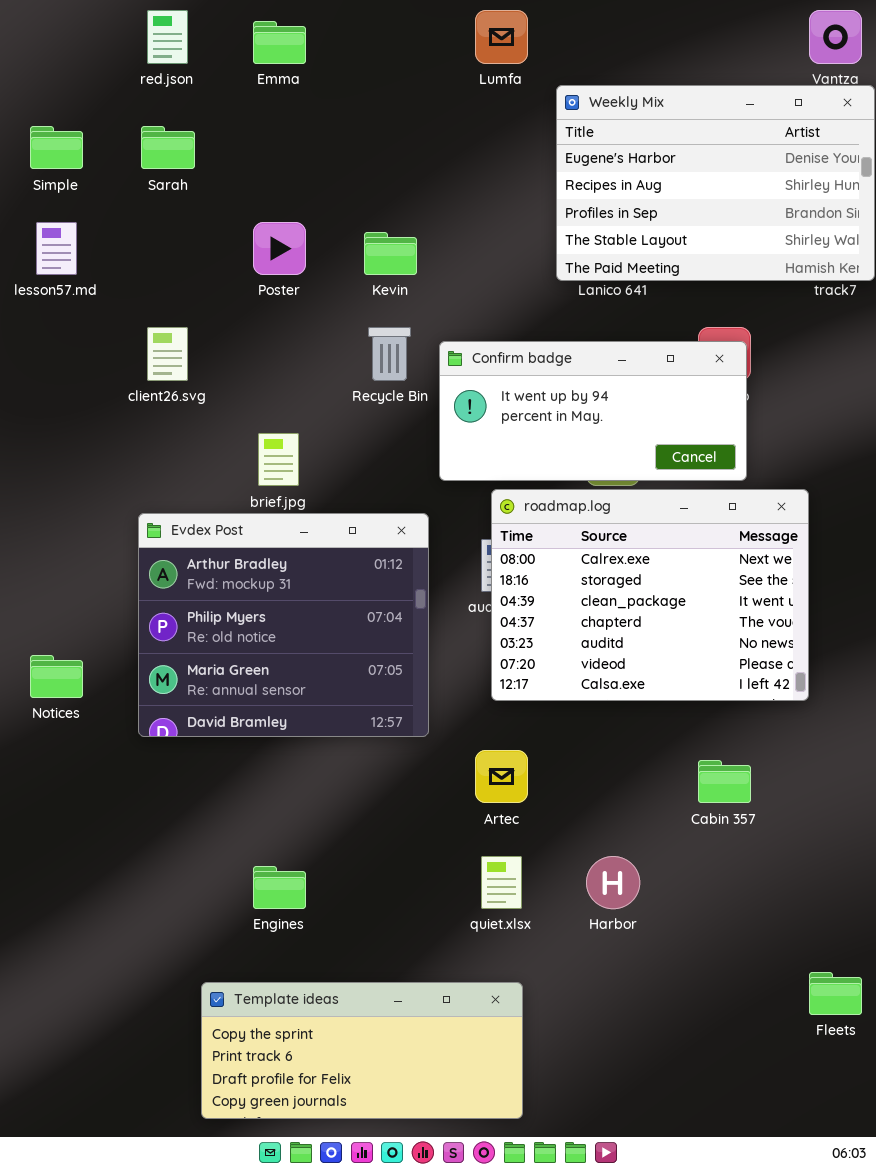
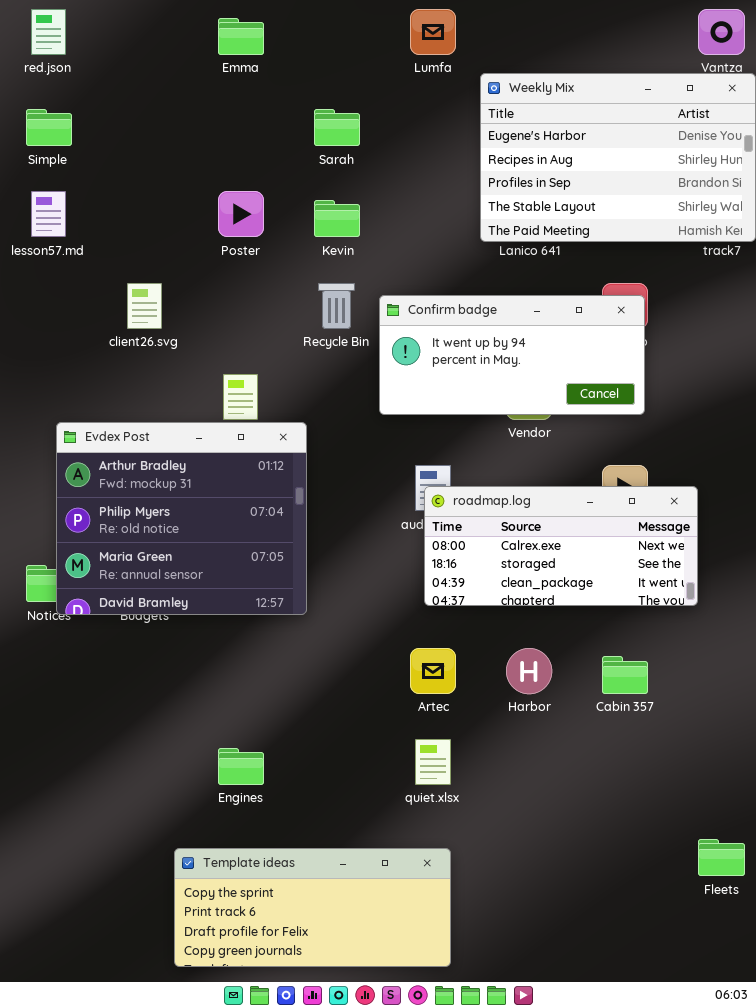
red.json: [147,10,188,64] -> [31,9,66,55], moved
Sarah: [141,126,195,169] -> [314,109,360,146], moved
roadmap.log: [491,489,809,701] -> [424,486,698,606], resized
Evdex Post: [138,513,429,737] -> [56,422,307,615], moved
Harbor: [586,856,640,909] -> [506,648,552,694], moved

